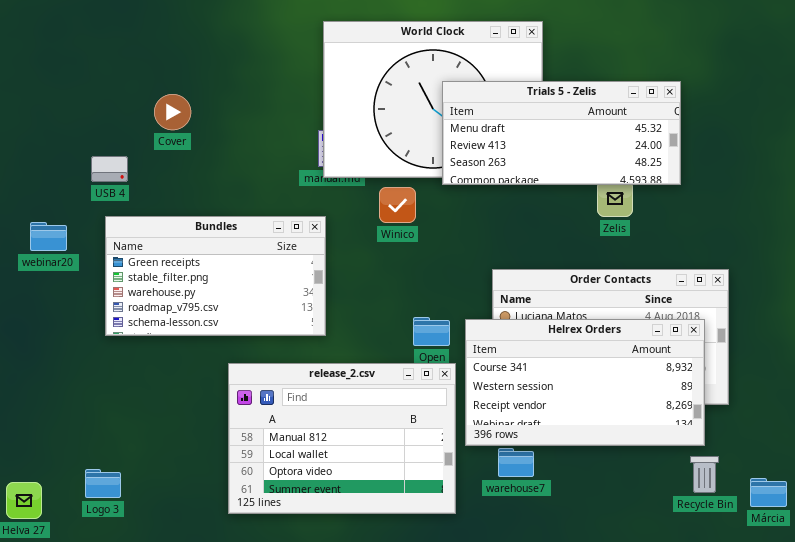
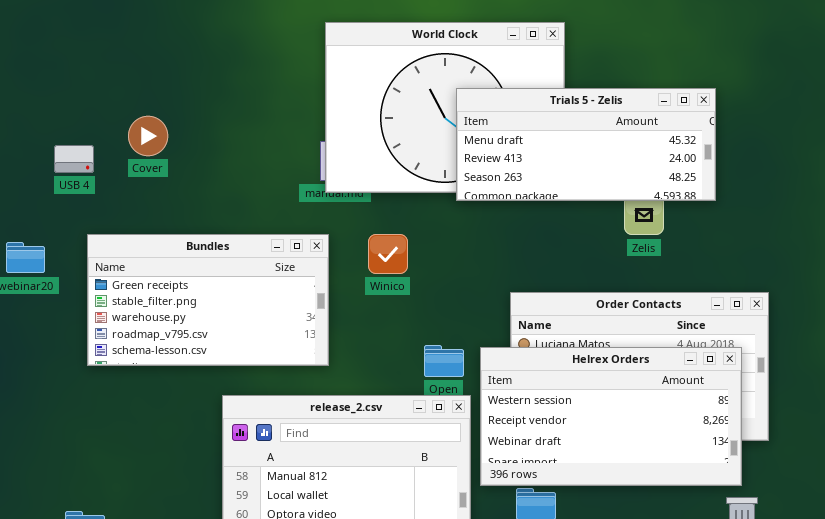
Cover: [154,94,191,130] -> [128,116,168,156], moved
USB 4: [91,156,128,182] -> [54,145,94,173], moved
Winico: [379,187,416,223] -> [368,234,408,274], moved
Helrex Orders: [465,319,705,446] -> [480,347,742,486], scrolled down 1 row

